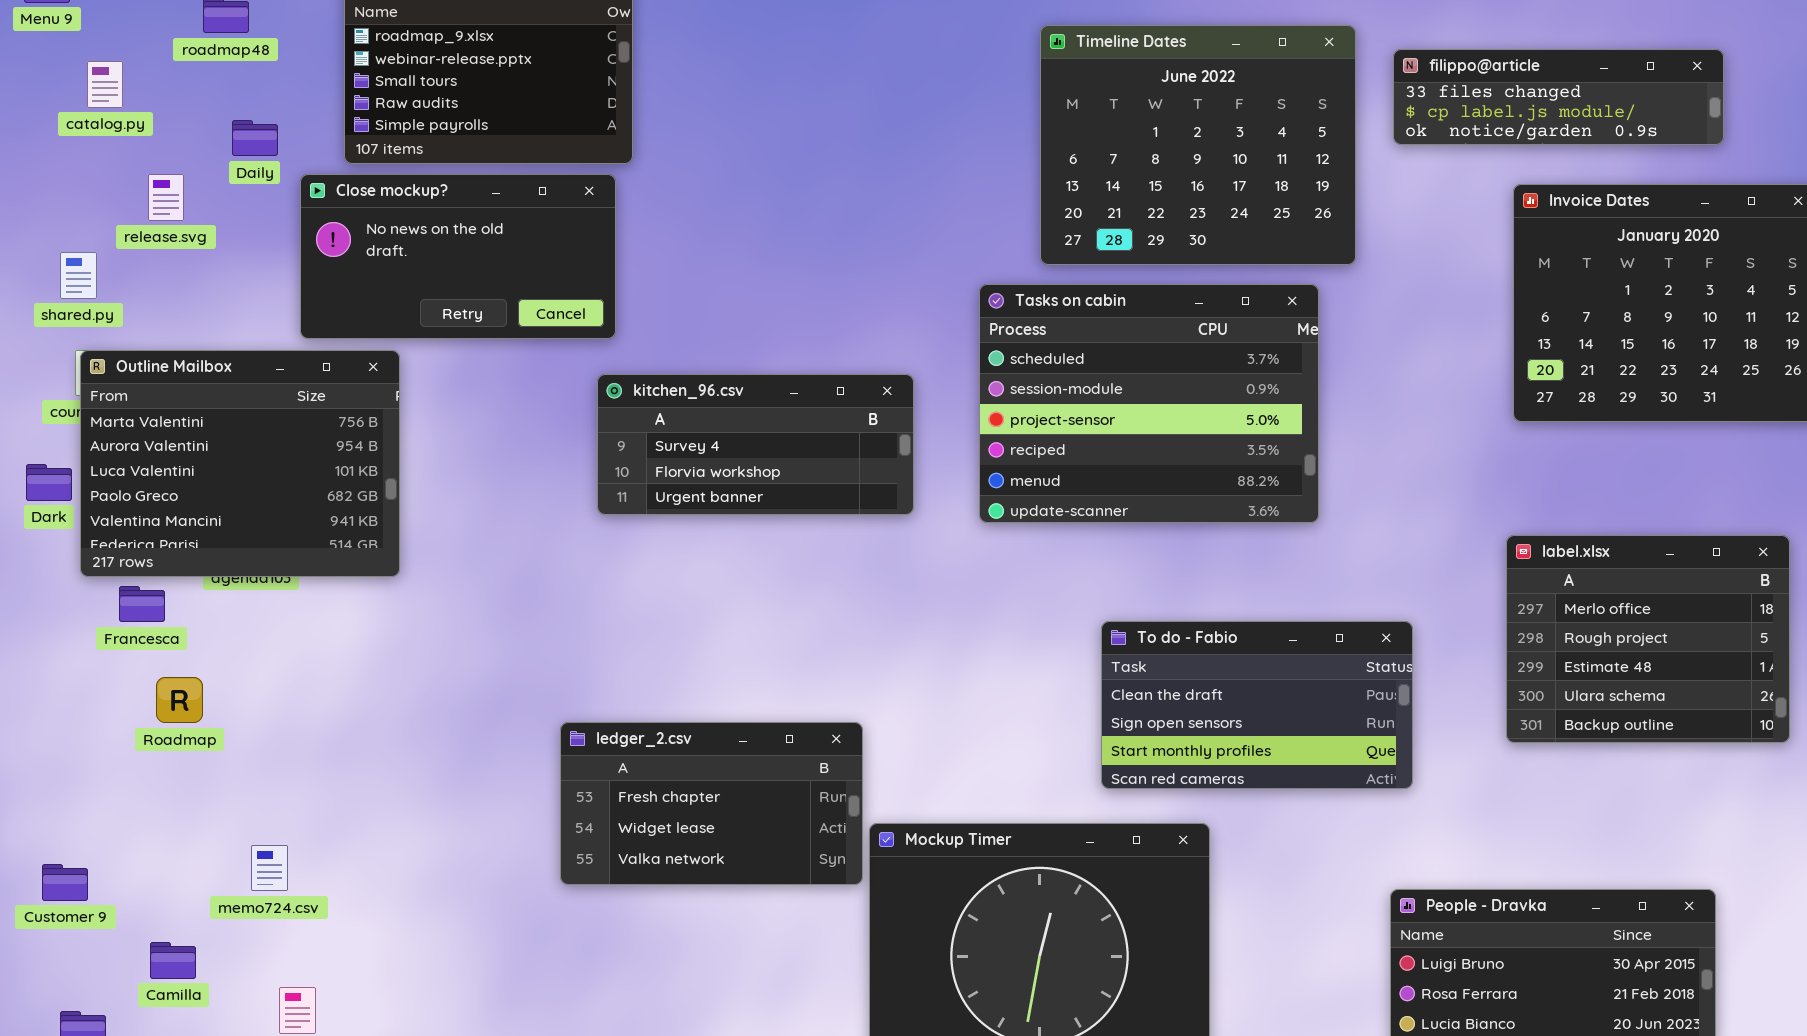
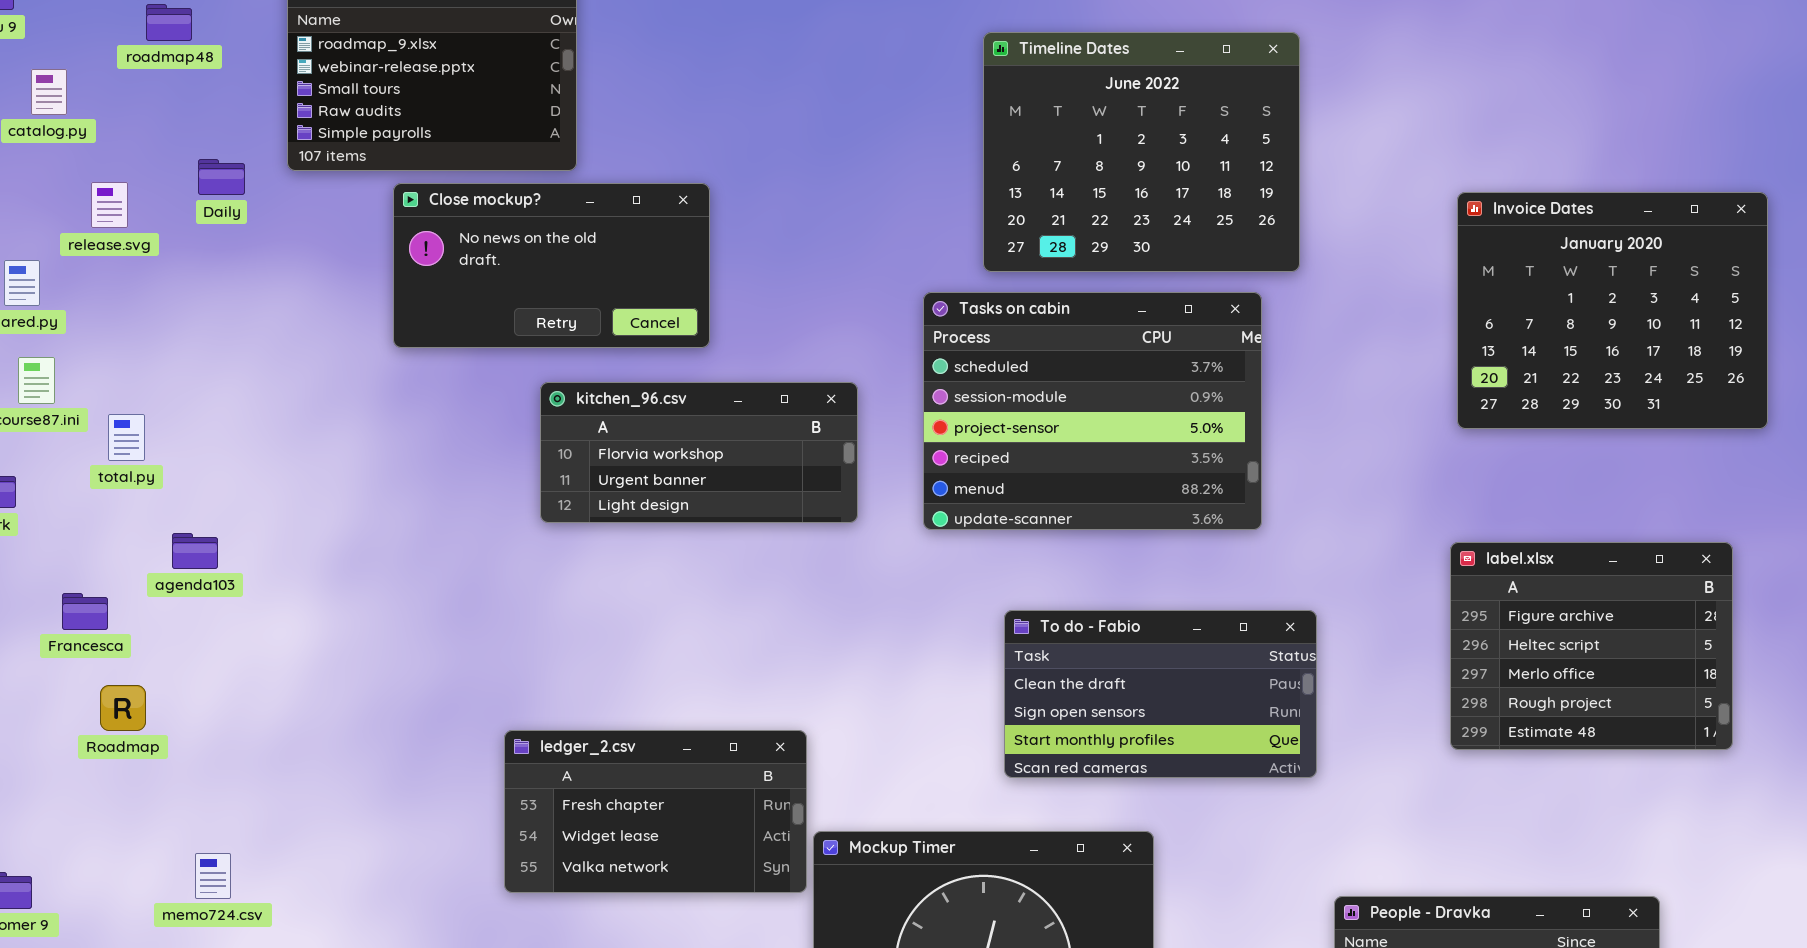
filippo@article: [1393,49,1724,145] -> none, closed
Daily: [232,120,278,156] -> [198,159,245,195], moved
Close mockup?: [300,174,616,339] -> [393,183,710,348], moved
Outline Mailbox: [80,350,400,577] -> none, closed
kitchen_96.csv: [597,374,914,515] -> [540,382,858,523], scrolled down 1 row
label.xlsx: [1506,535,1790,743] -> [1450,542,1733,750], scrolled up 2 rows
To do - Fabio: [1101,621,1413,789] -> [1004,610,1317,778], moved

